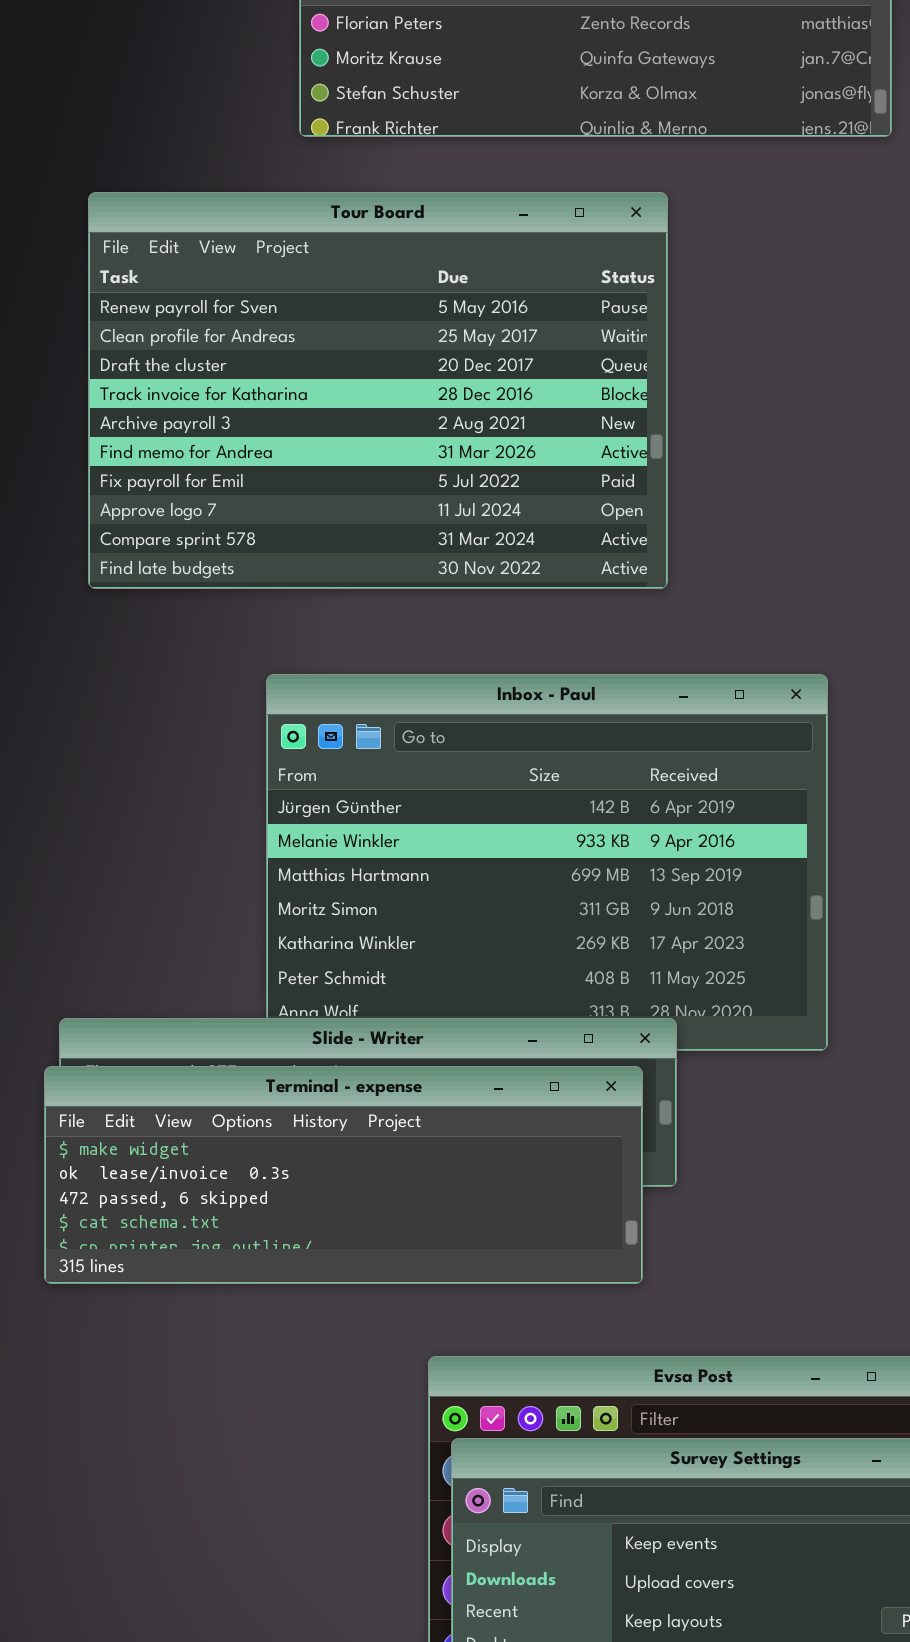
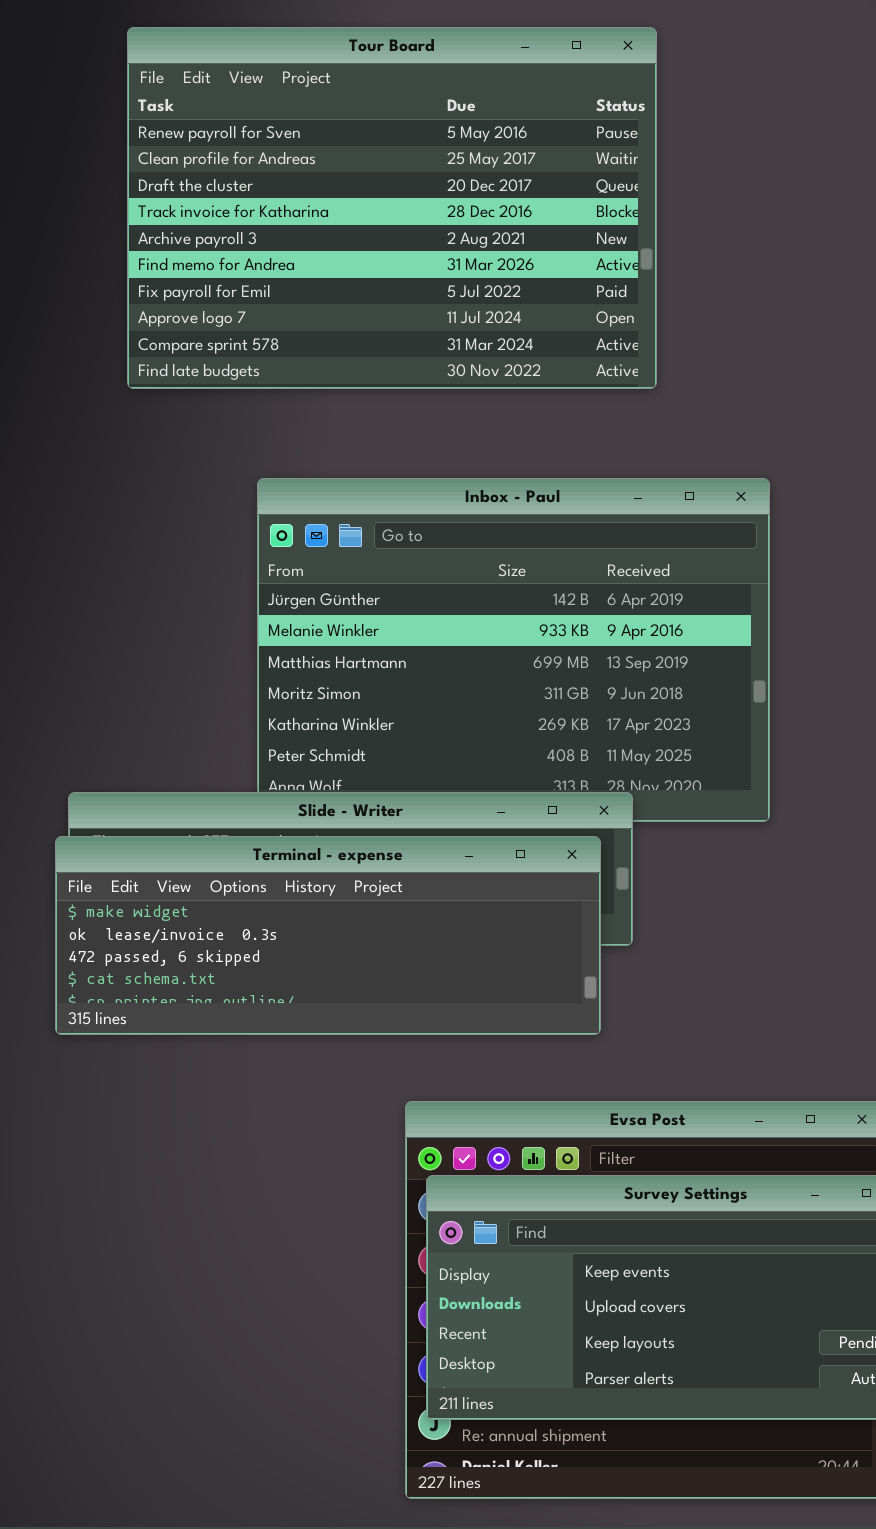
Tour Board: [88,192,668,589] -> [127,27,657,389], moved

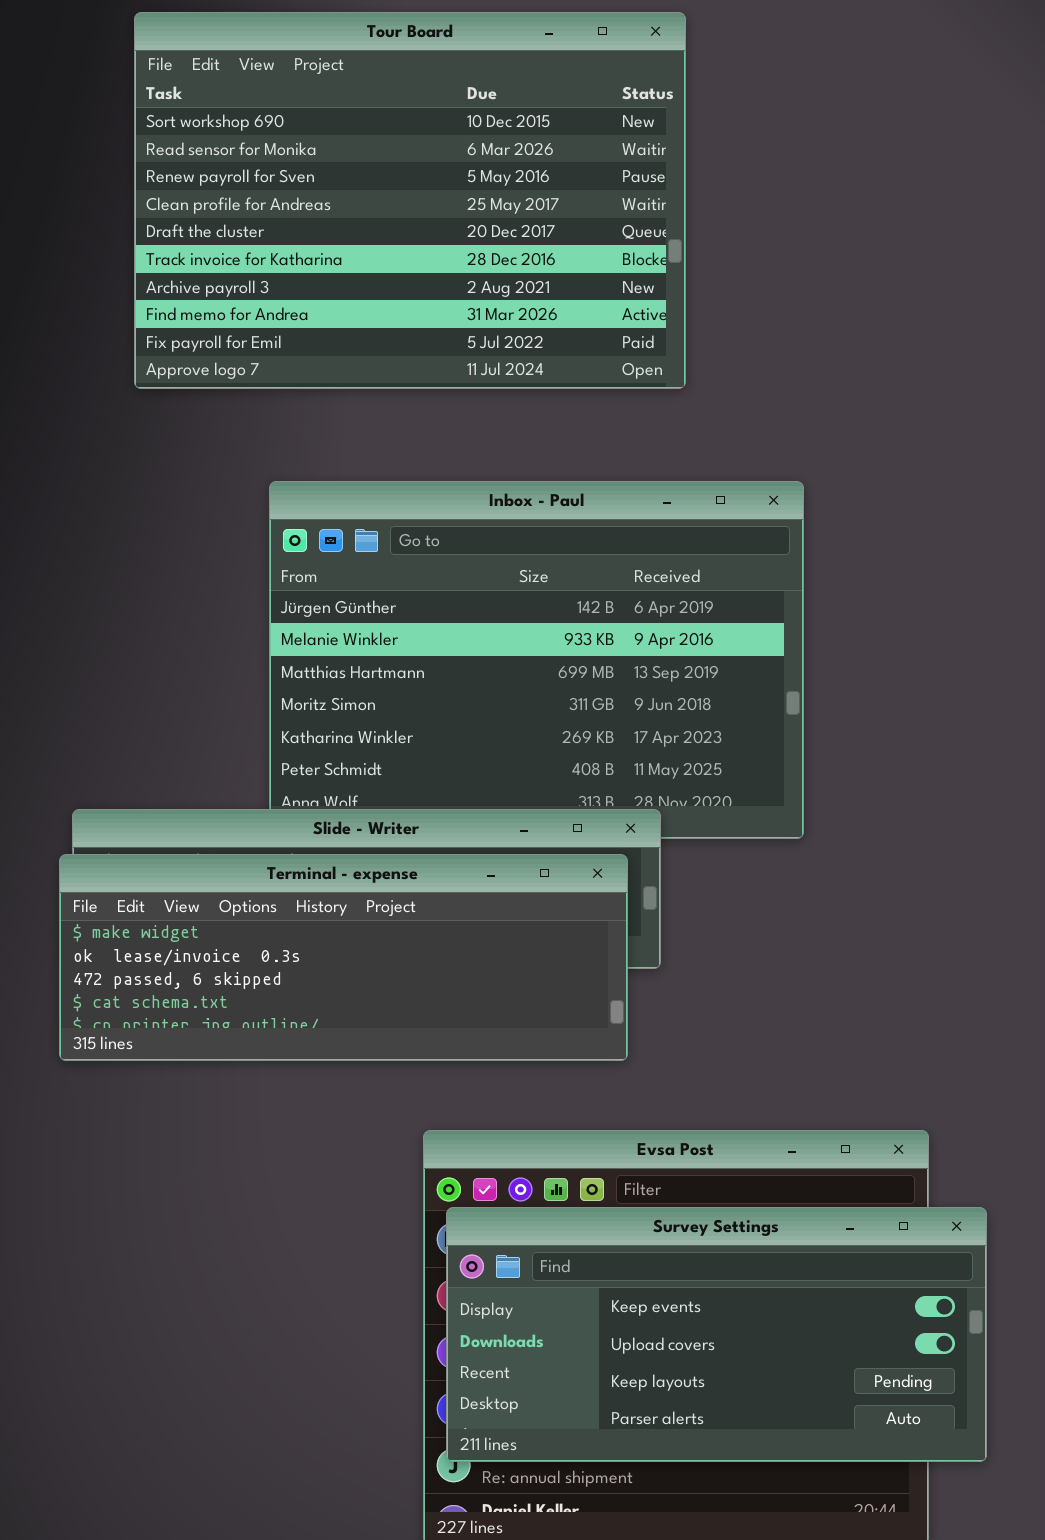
Tour Board: [127,27,657,389] -> [134,12,686,389], scrolled up 2 rows

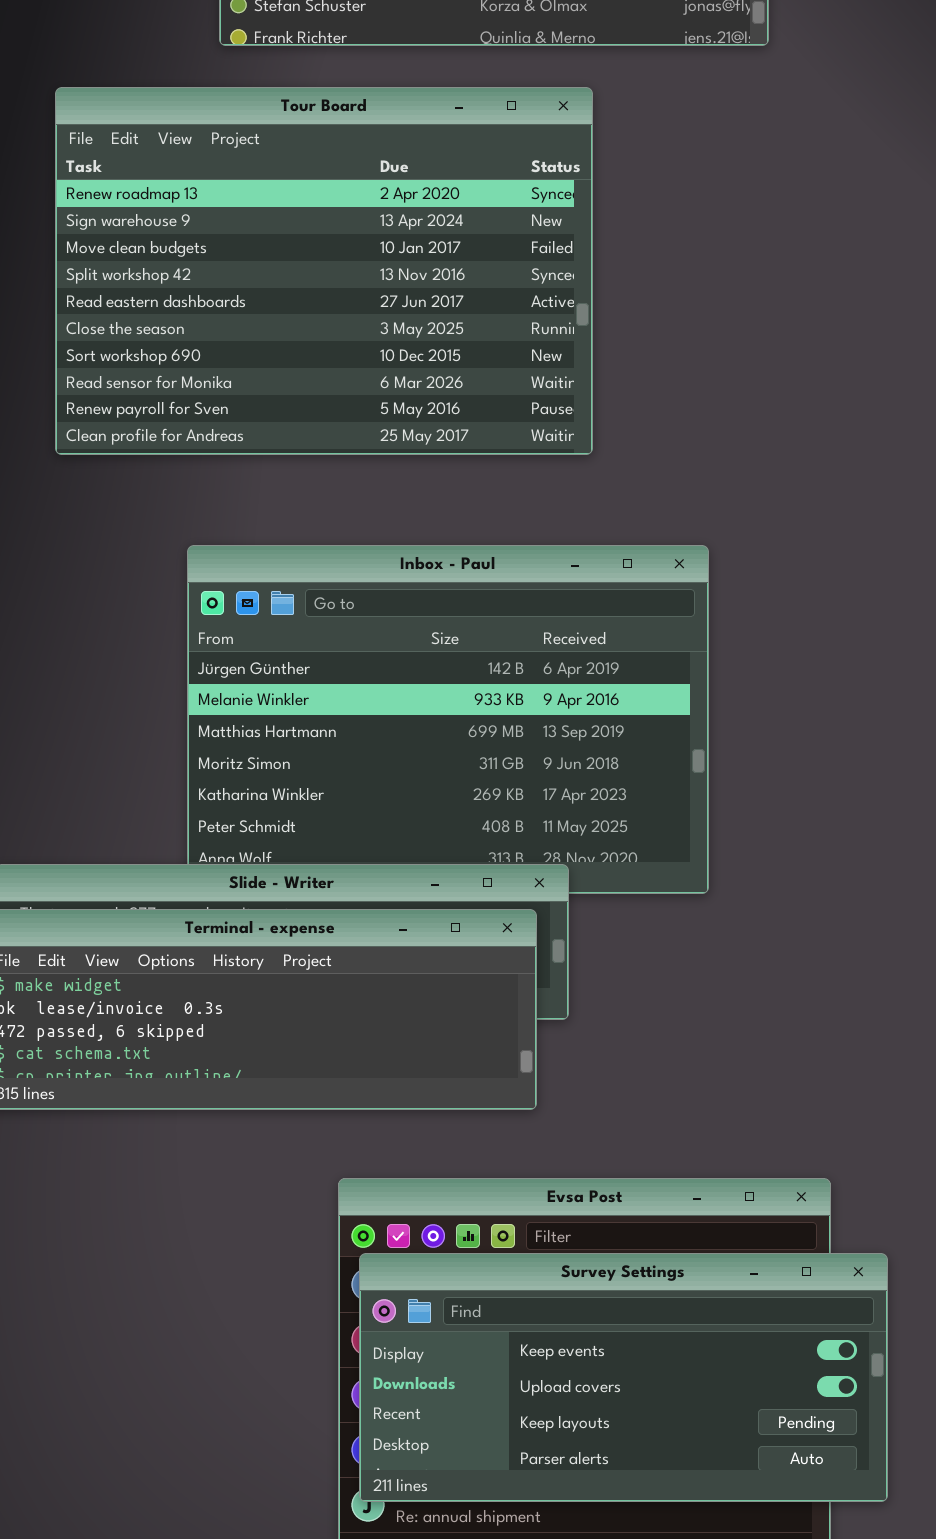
Tour Board: [134,12,686,389] -> [55,87,593,455], scrolled up 6 rows

